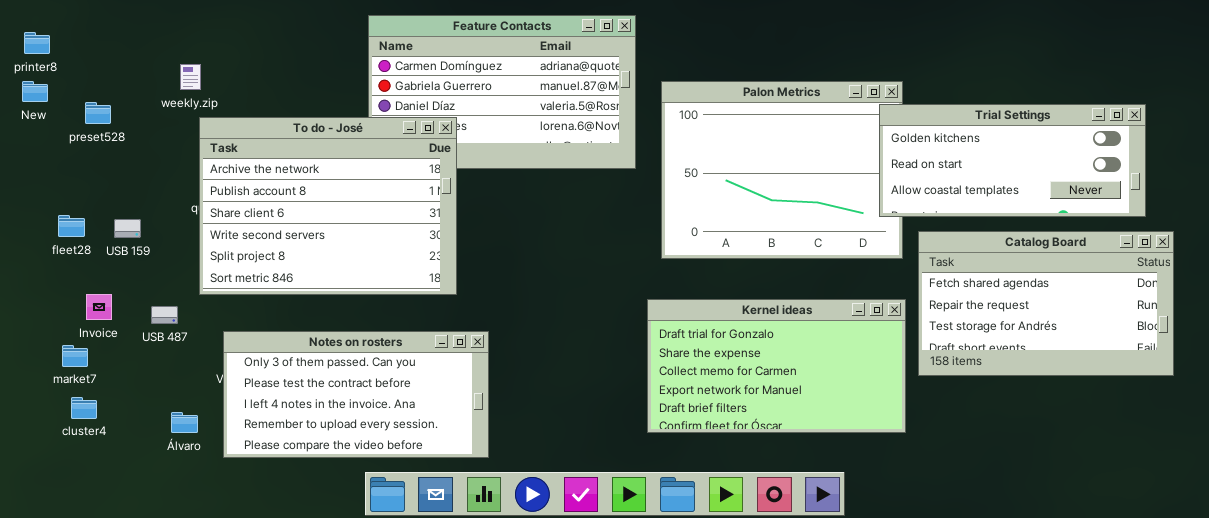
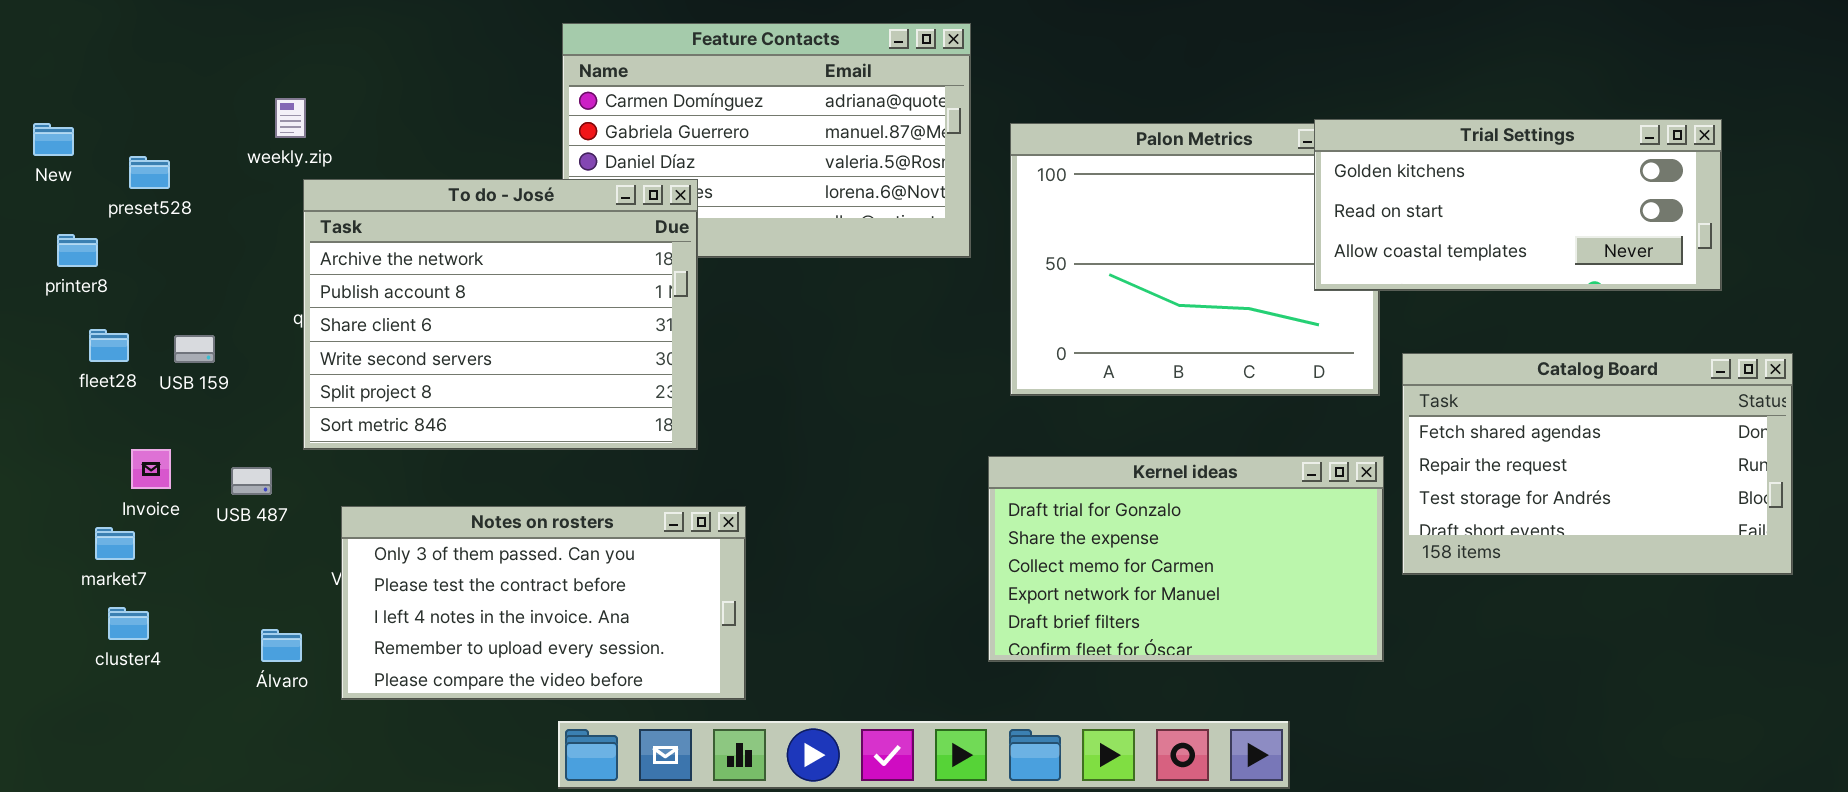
printer8: [24,32,50,54] -> [57,234,98,267], moved
Trial Settings: [879,104,1146,217] -> [1314,119,1722,291], moved

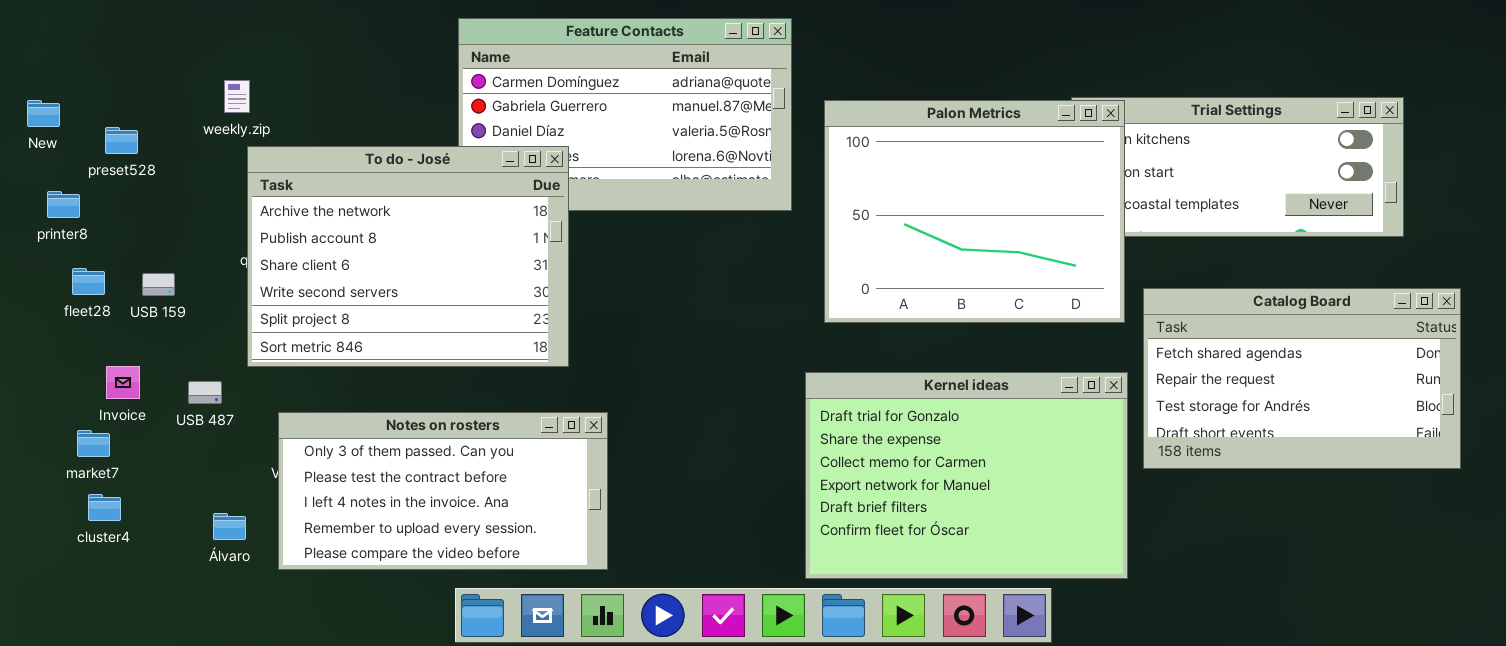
Palon Metrics: [1010,123,1380,396] -> [824,100,1125,323], raised
Kernel ideas: [988,456,1384,662] -> [805,372,1128,579], resized

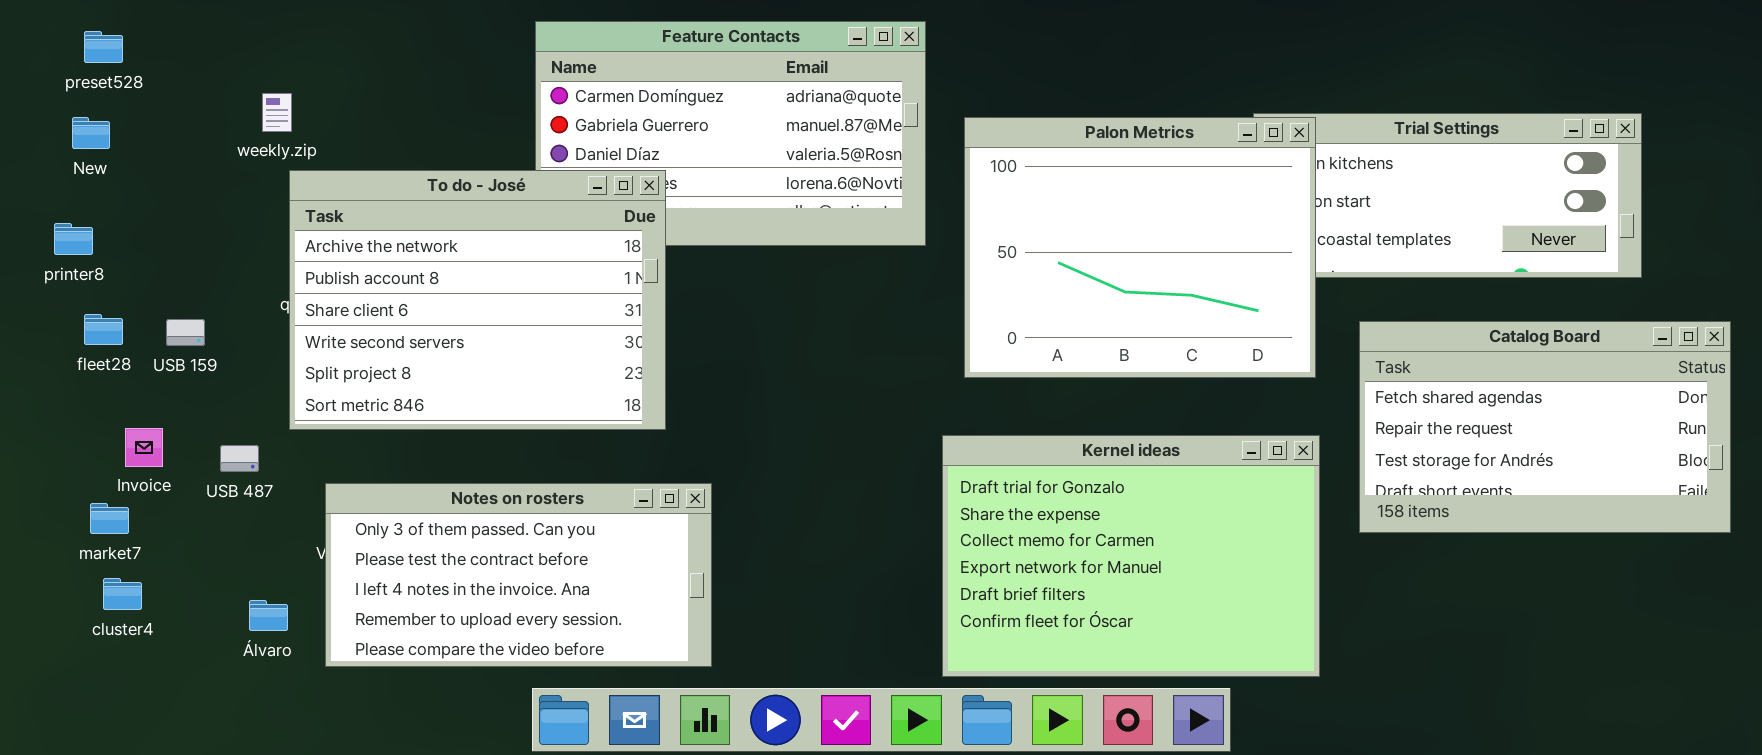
New: [27,100,60,127] -> [72,117,110,149], moved
preset528: [105,127,138,154] -> [84,31,123,63], moved
Catalog Board: [1143,288,1461,469] -> [1359,321,1731,533], moved

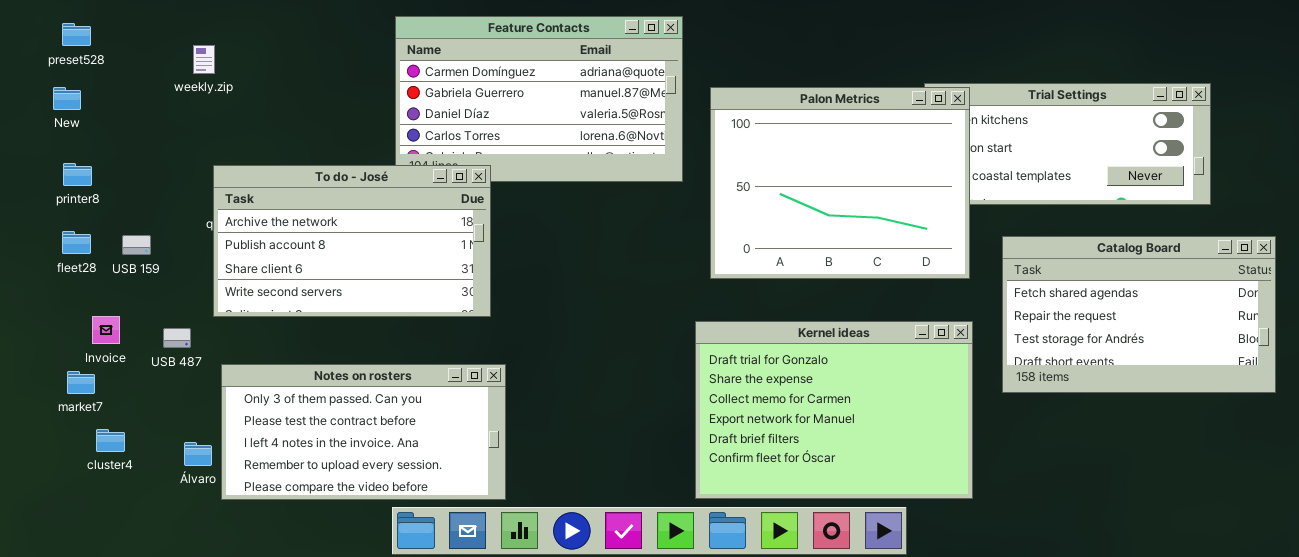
weekly.zip: [262,93,292,132] -> [193,45,215,74], moved
To do - José: [289,170,666,430] -> [213,165,491,317], resized
printer8: [54,223,93,255] -> [63,163,92,186], moved
Notes on rosters: [325,483,712,667] -> [221,364,506,500], moved
cluster4: [103,578,142,610] -> [96,429,125,452], moved

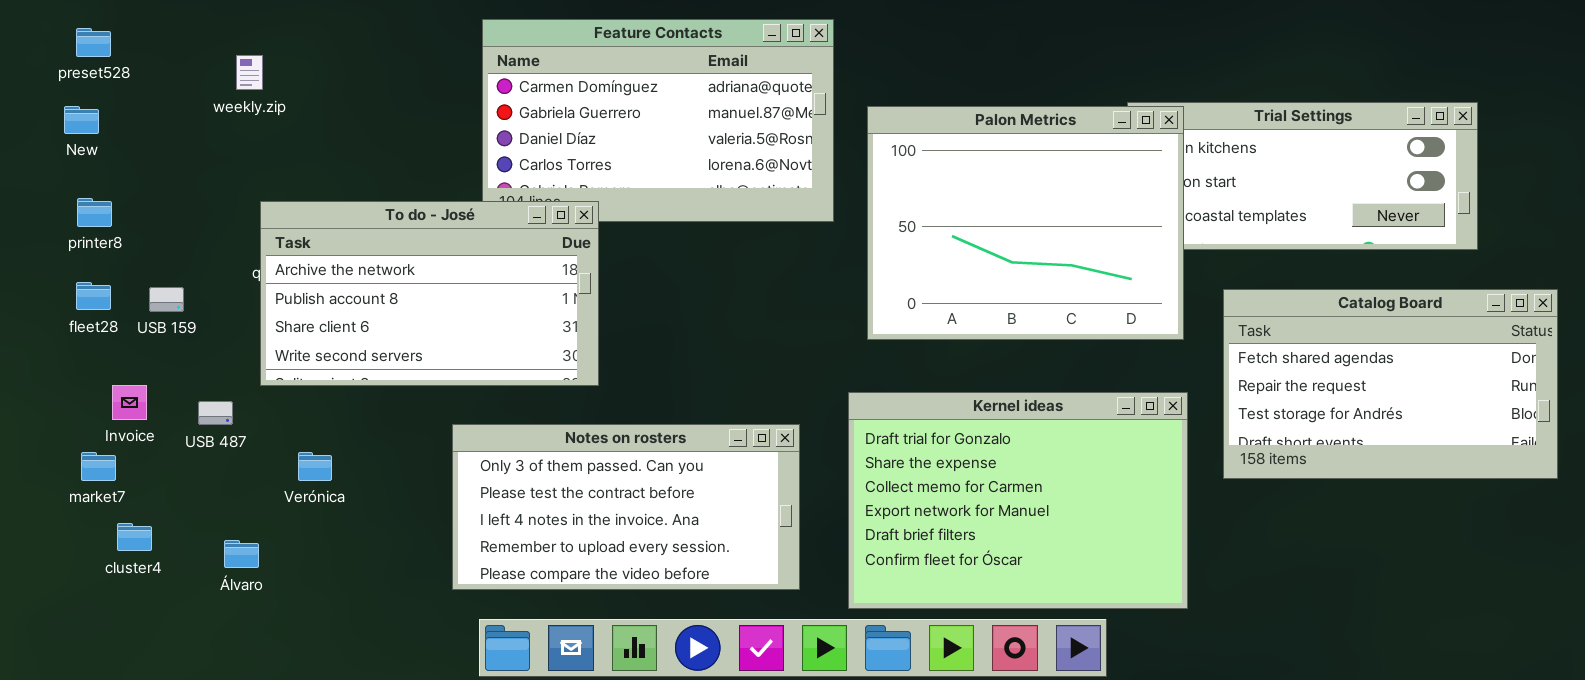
Notes on rosters: [221,364,506,500] -> [452,424,800,590], moved

